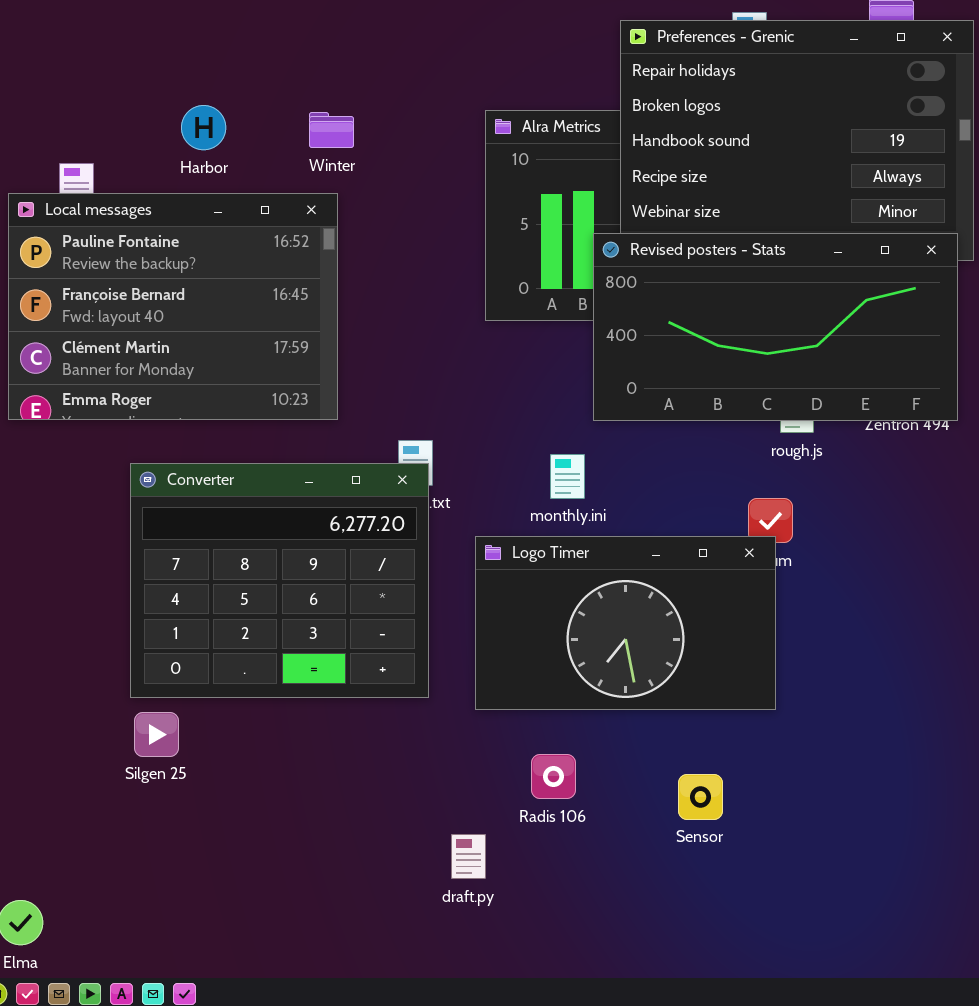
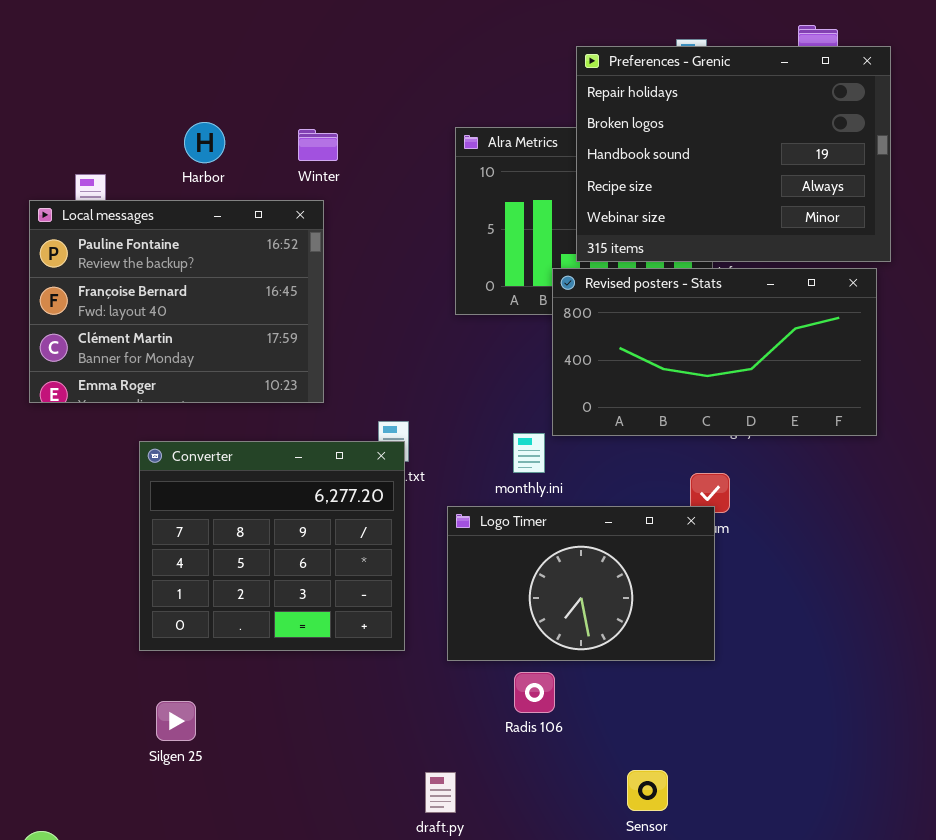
Revised posters - Stats: [593,233,958,421] -> [552,268,877,436], moved
Silgen 25: [134,712,179,757] -> [156,701,196,741], moved
Radis 106: [531,754,576,799] -> [514,672,555,713], moved
Sensor: [678,774,723,820] -> [627,770,668,811], moved

